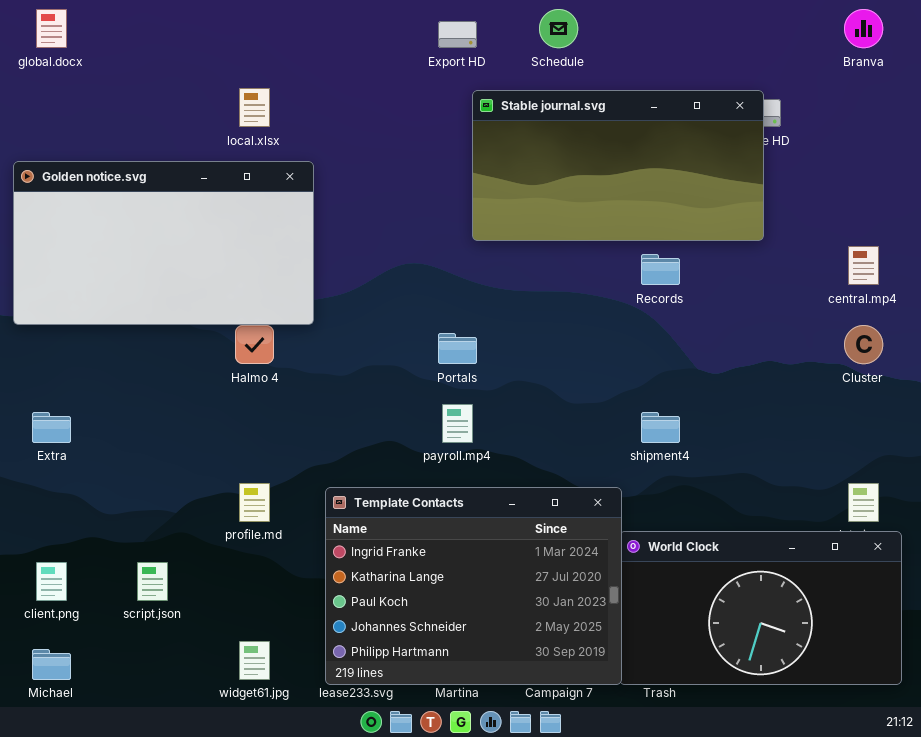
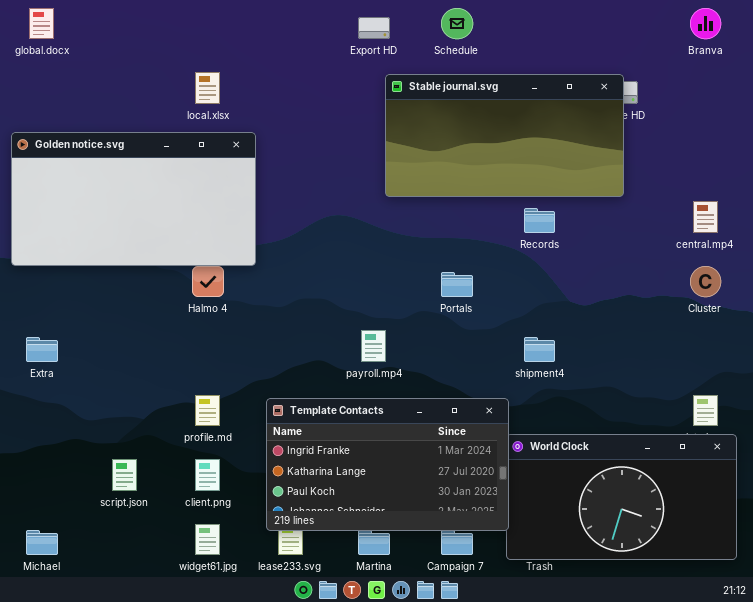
Portals: [438,333,477,364] -> [441,272,473,297], moved
Template Contacts: [325,487,622,685] -> [266,398,509,531], resized
client.png: [36,562,67,601] -> [195,459,220,491], moved

